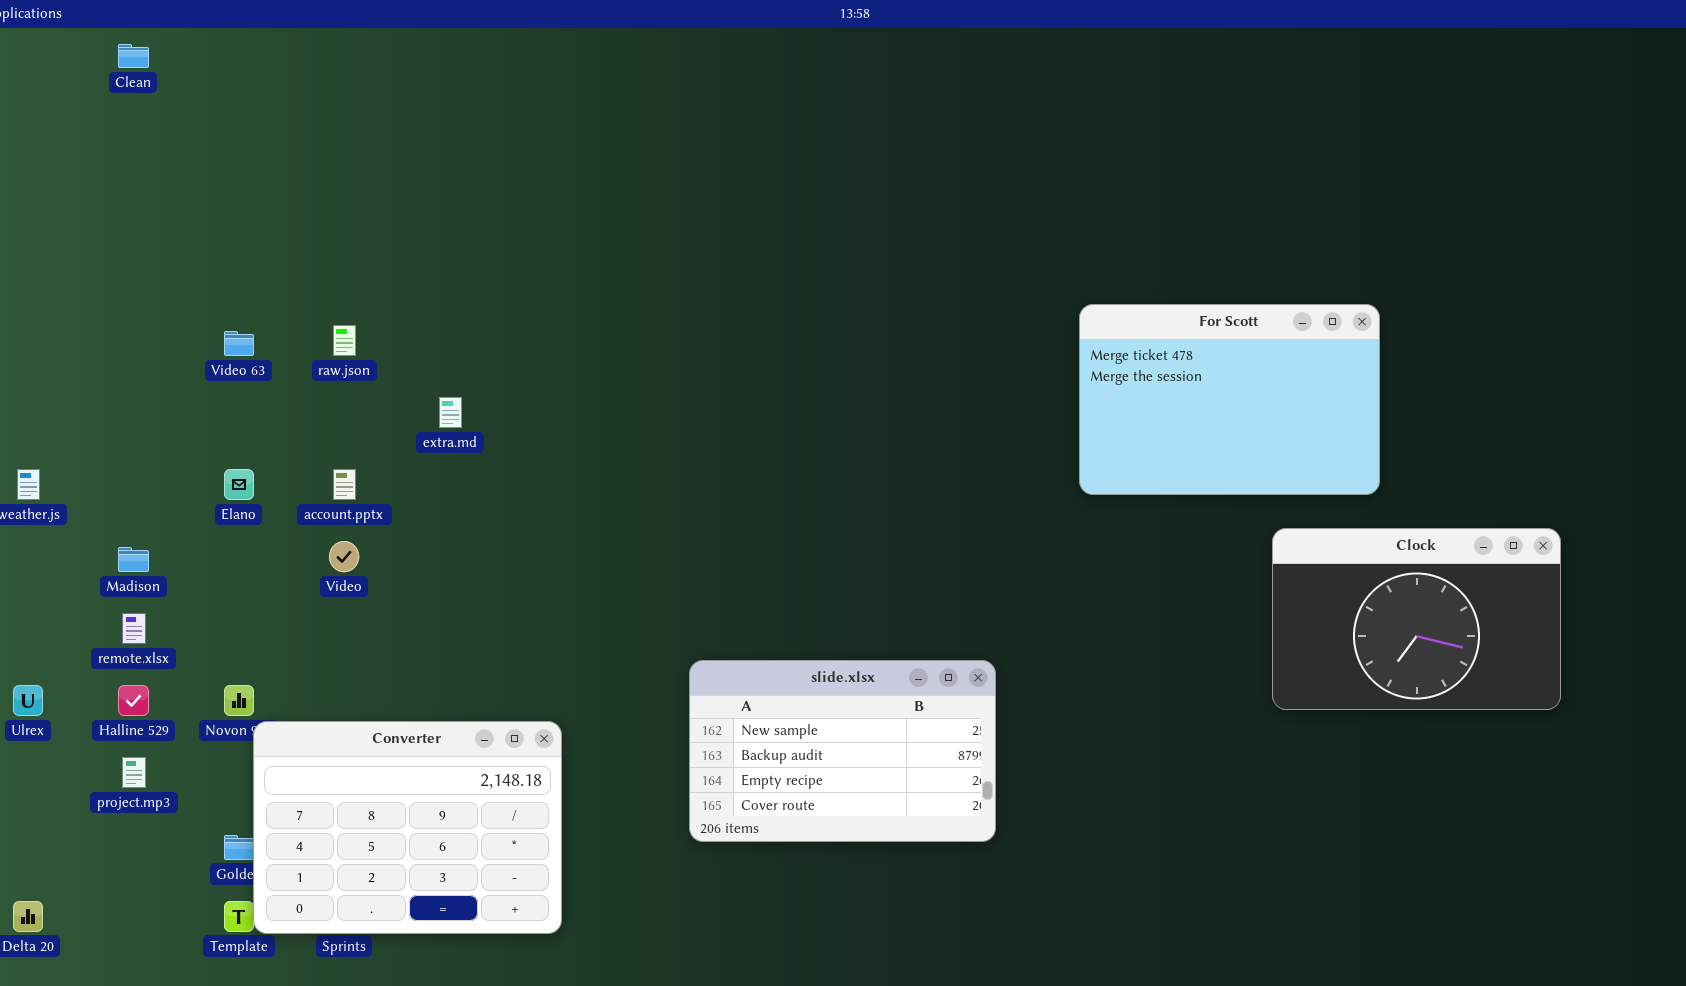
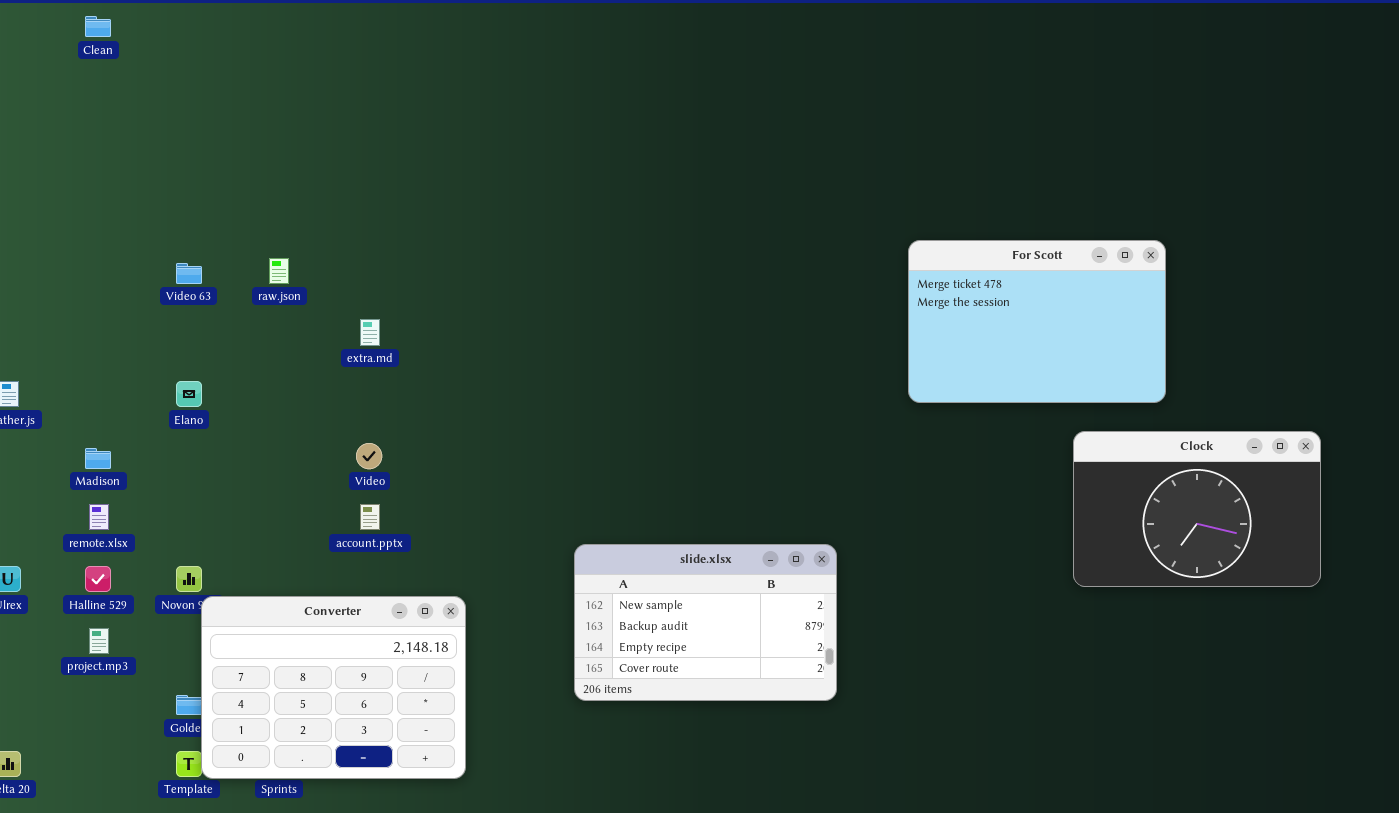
account.pptx: [333,469,356,500] -> [360,504,380,530], moved
Video: [329,541,359,572] -> [356,443,382,469], moved

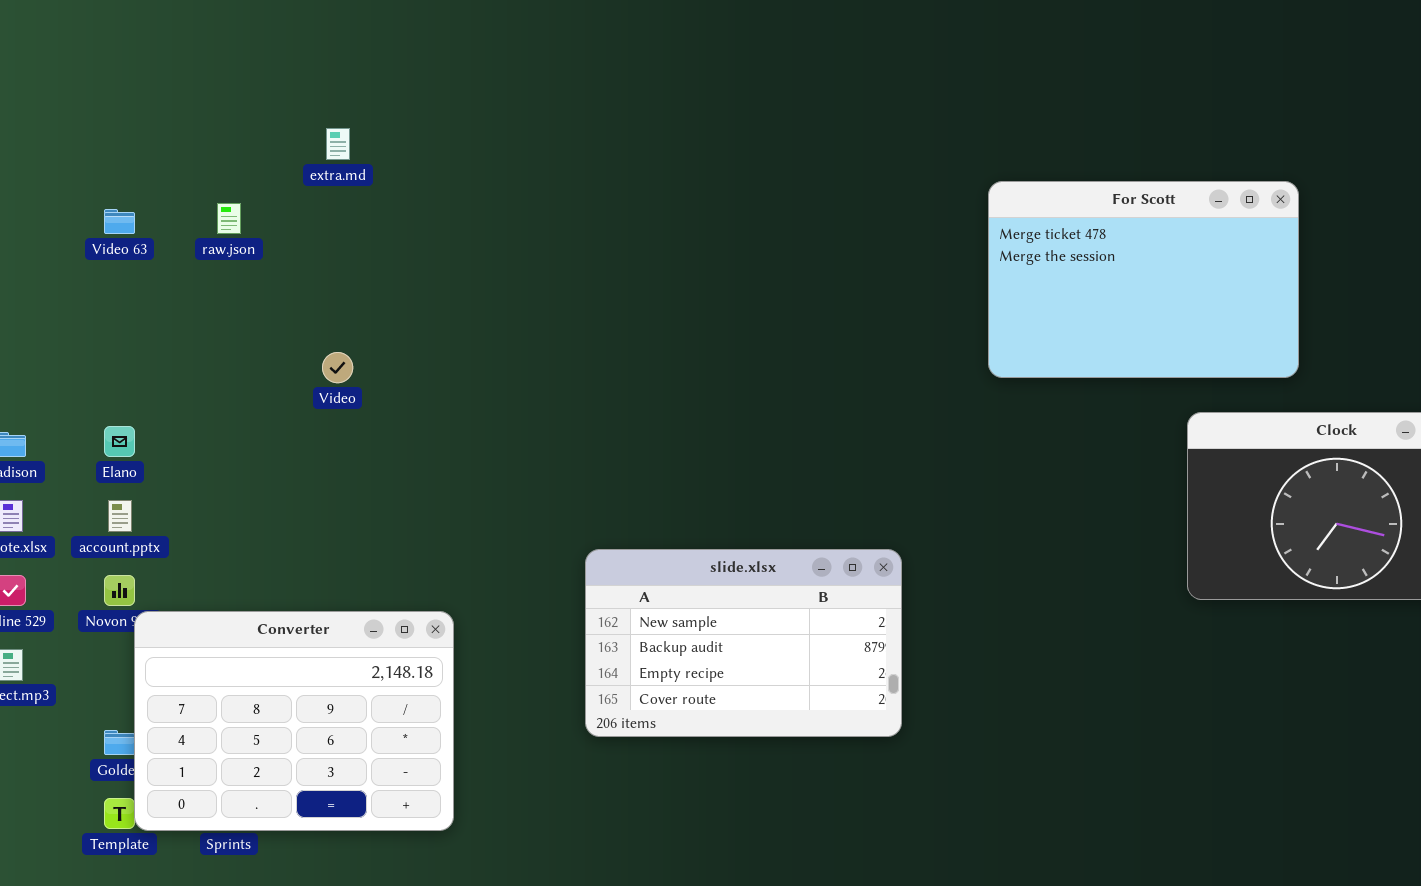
extra.md: [360,319,380,346] -> [326,128,350,160], moved
Elano: [176,381,202,407] -> [104,426,135,457], moved
Video: [356,443,382,469] -> [322,352,353,383], moved
account.pptx: [360,504,380,530] -> [108,500,132,532], moved

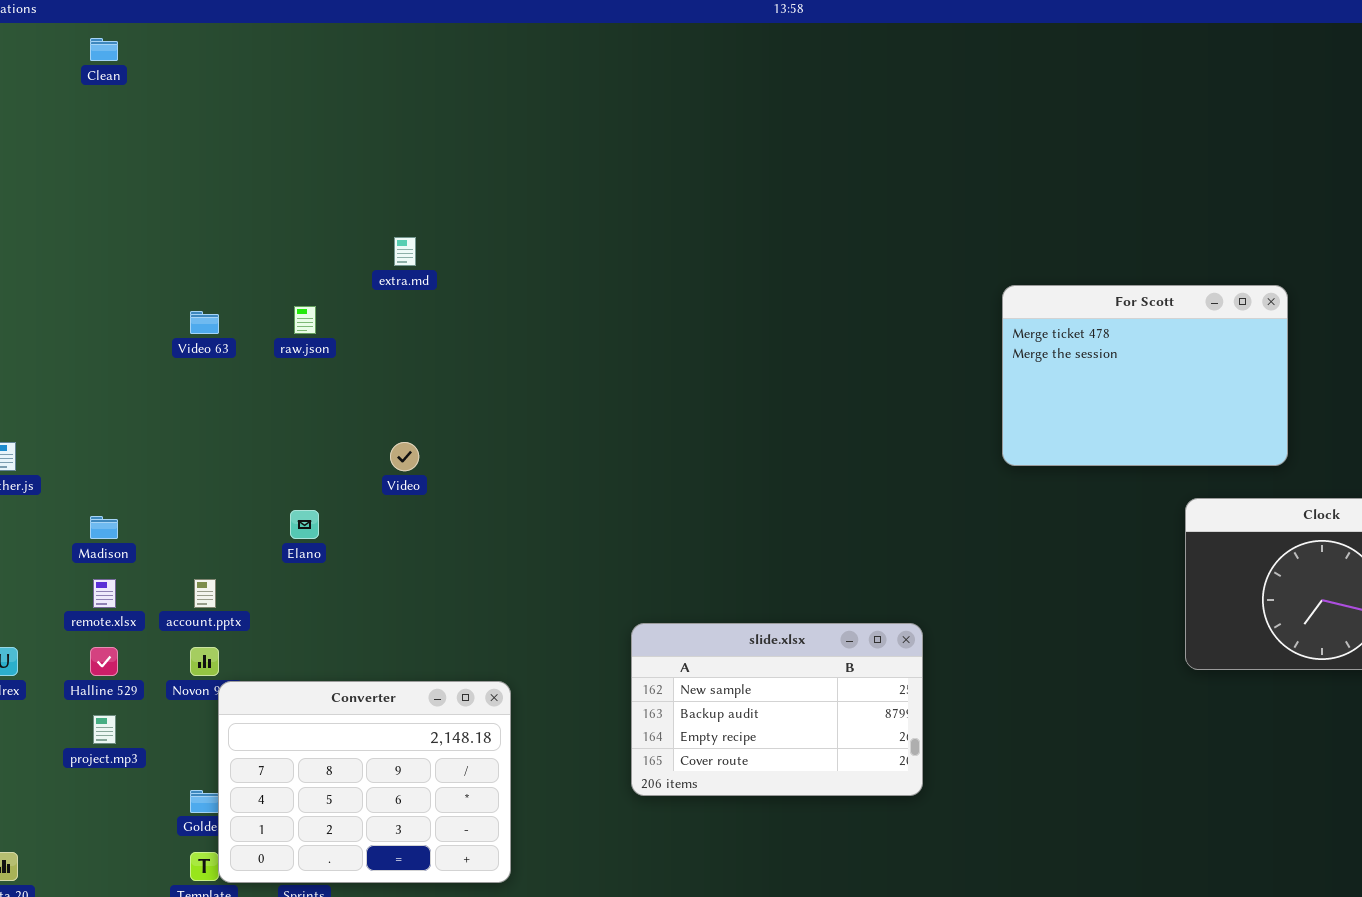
Elano: [104,426,135,457] -> [290,510,319,539], moved

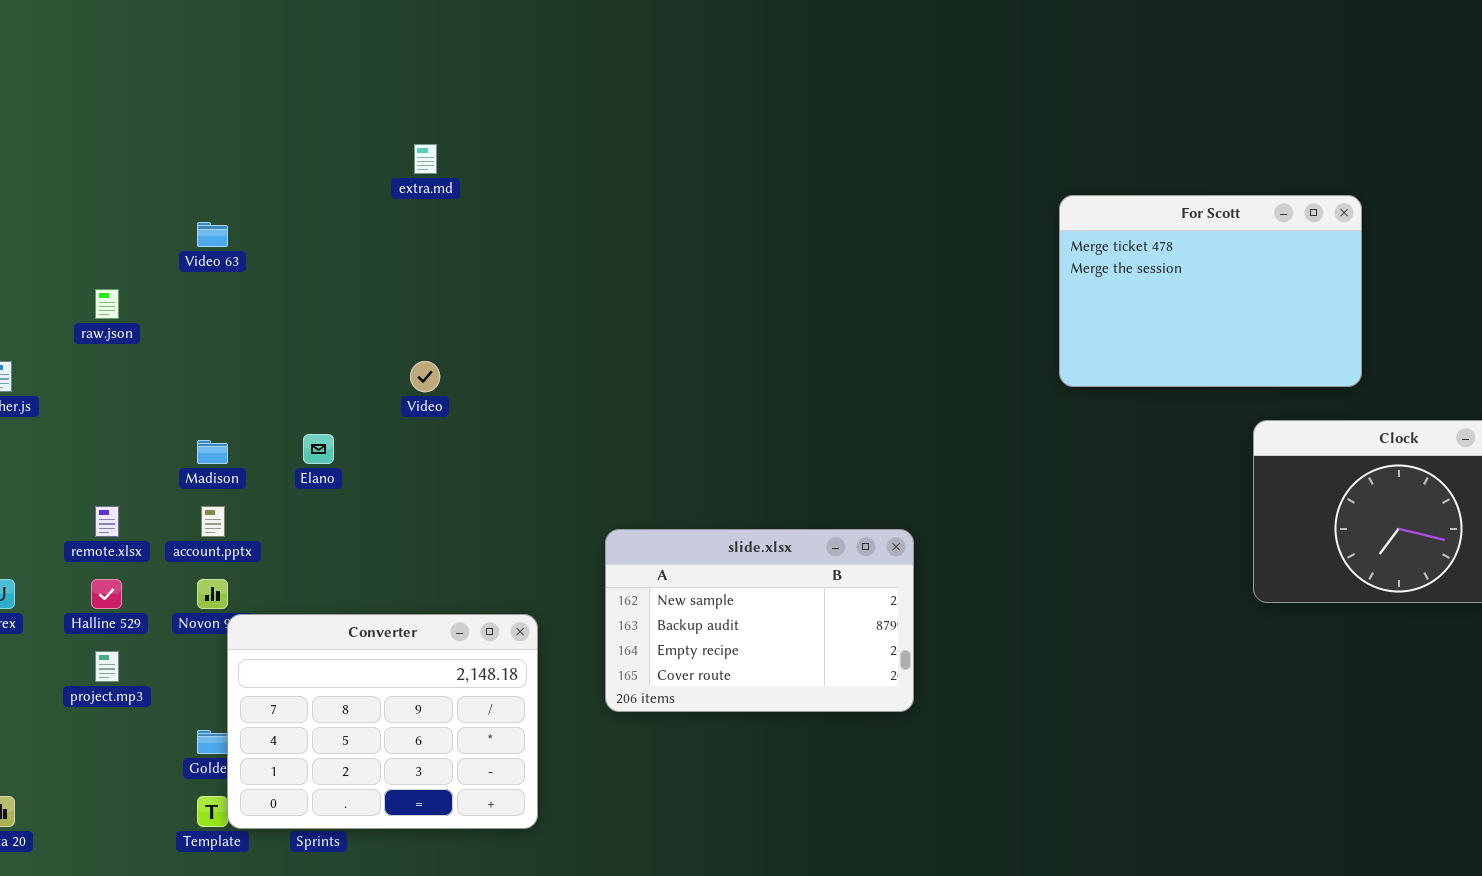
raw.json: [294,306,316,334] -> [95,289,119,319], moved
Madison: [90,516,118,539] -> [197,440,228,464], moved
slide.xlsx: [631,623,923,796] -> [605,529,914,712], moved

